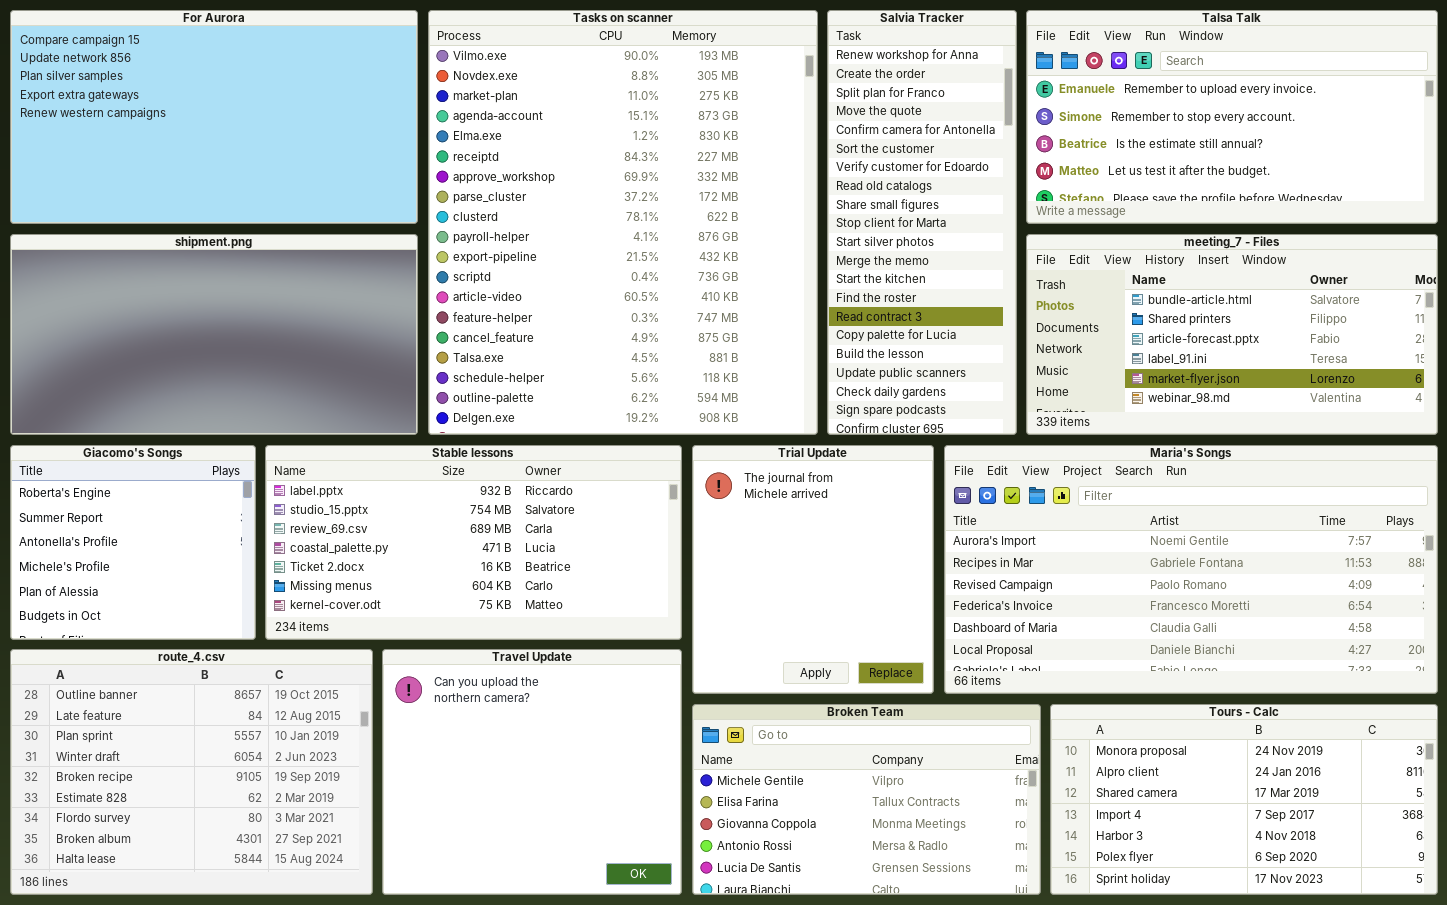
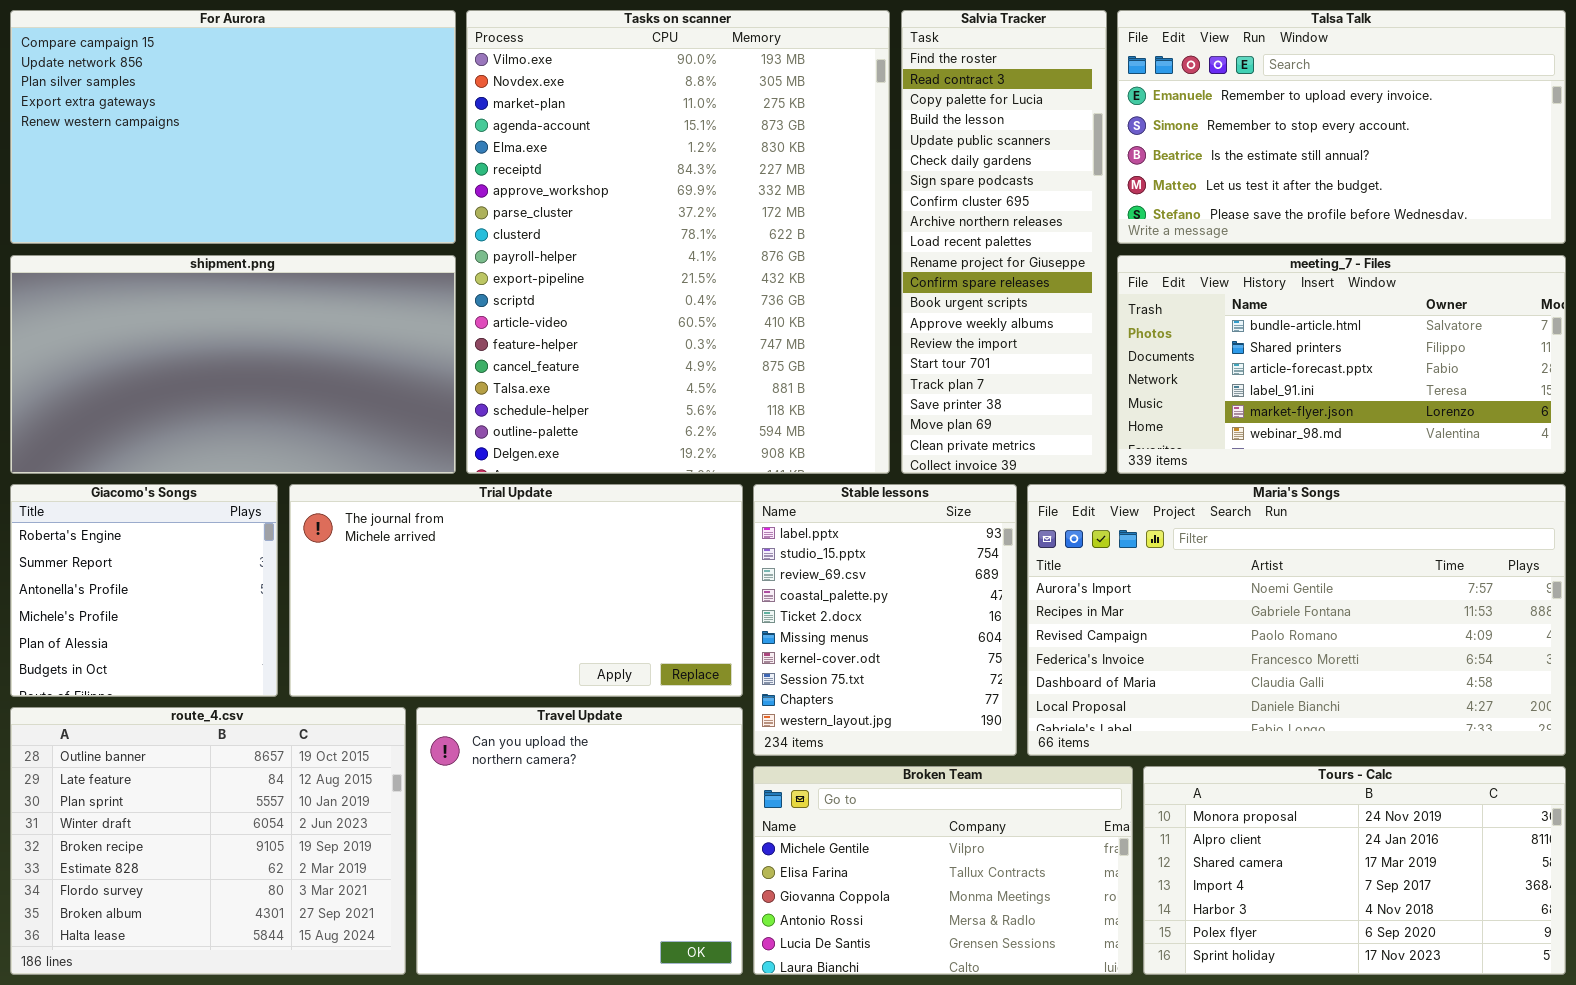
Salvia Tracker: [827,10,1017,435] -> [901,10,1107,474], scrolled down 13 rows
Stable lessons: [265,445,682,640] -> [753,484,1017,756], moved, resized
Trial Update: [692,445,934,694] -> [289,484,743,697], moved, resized

